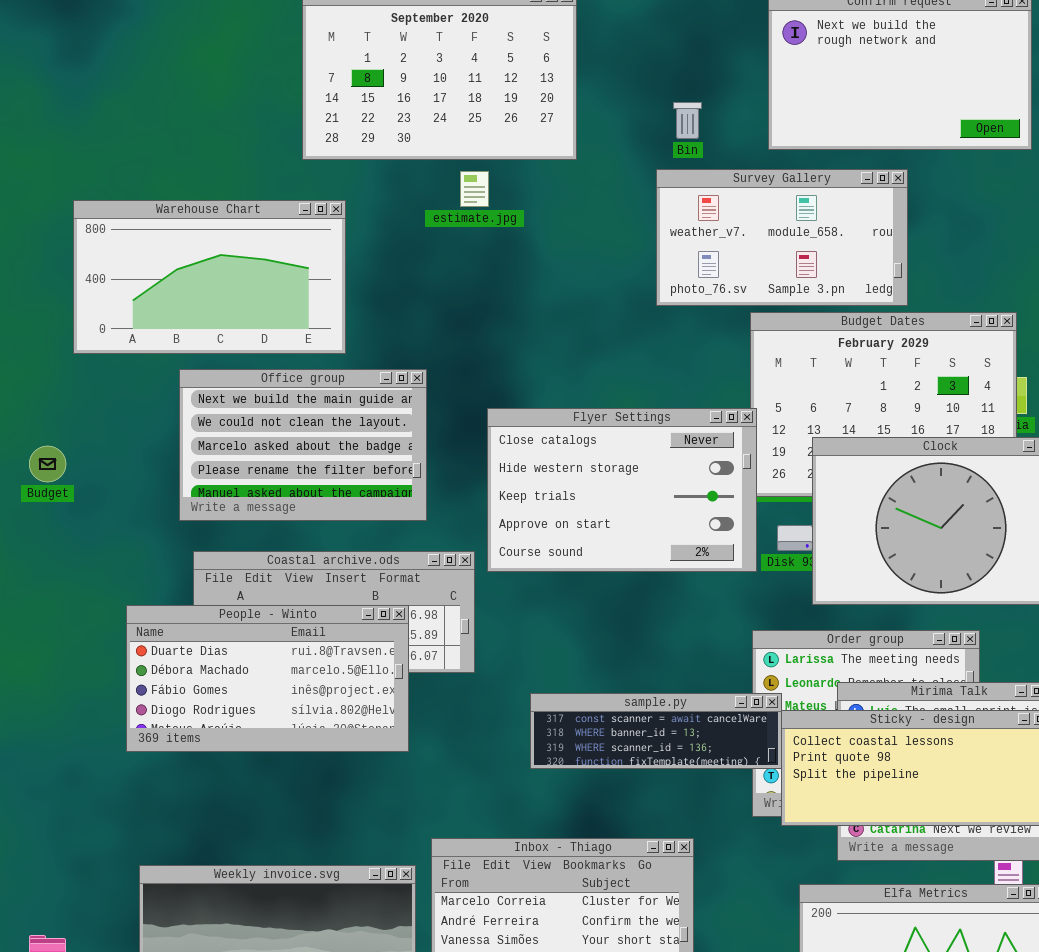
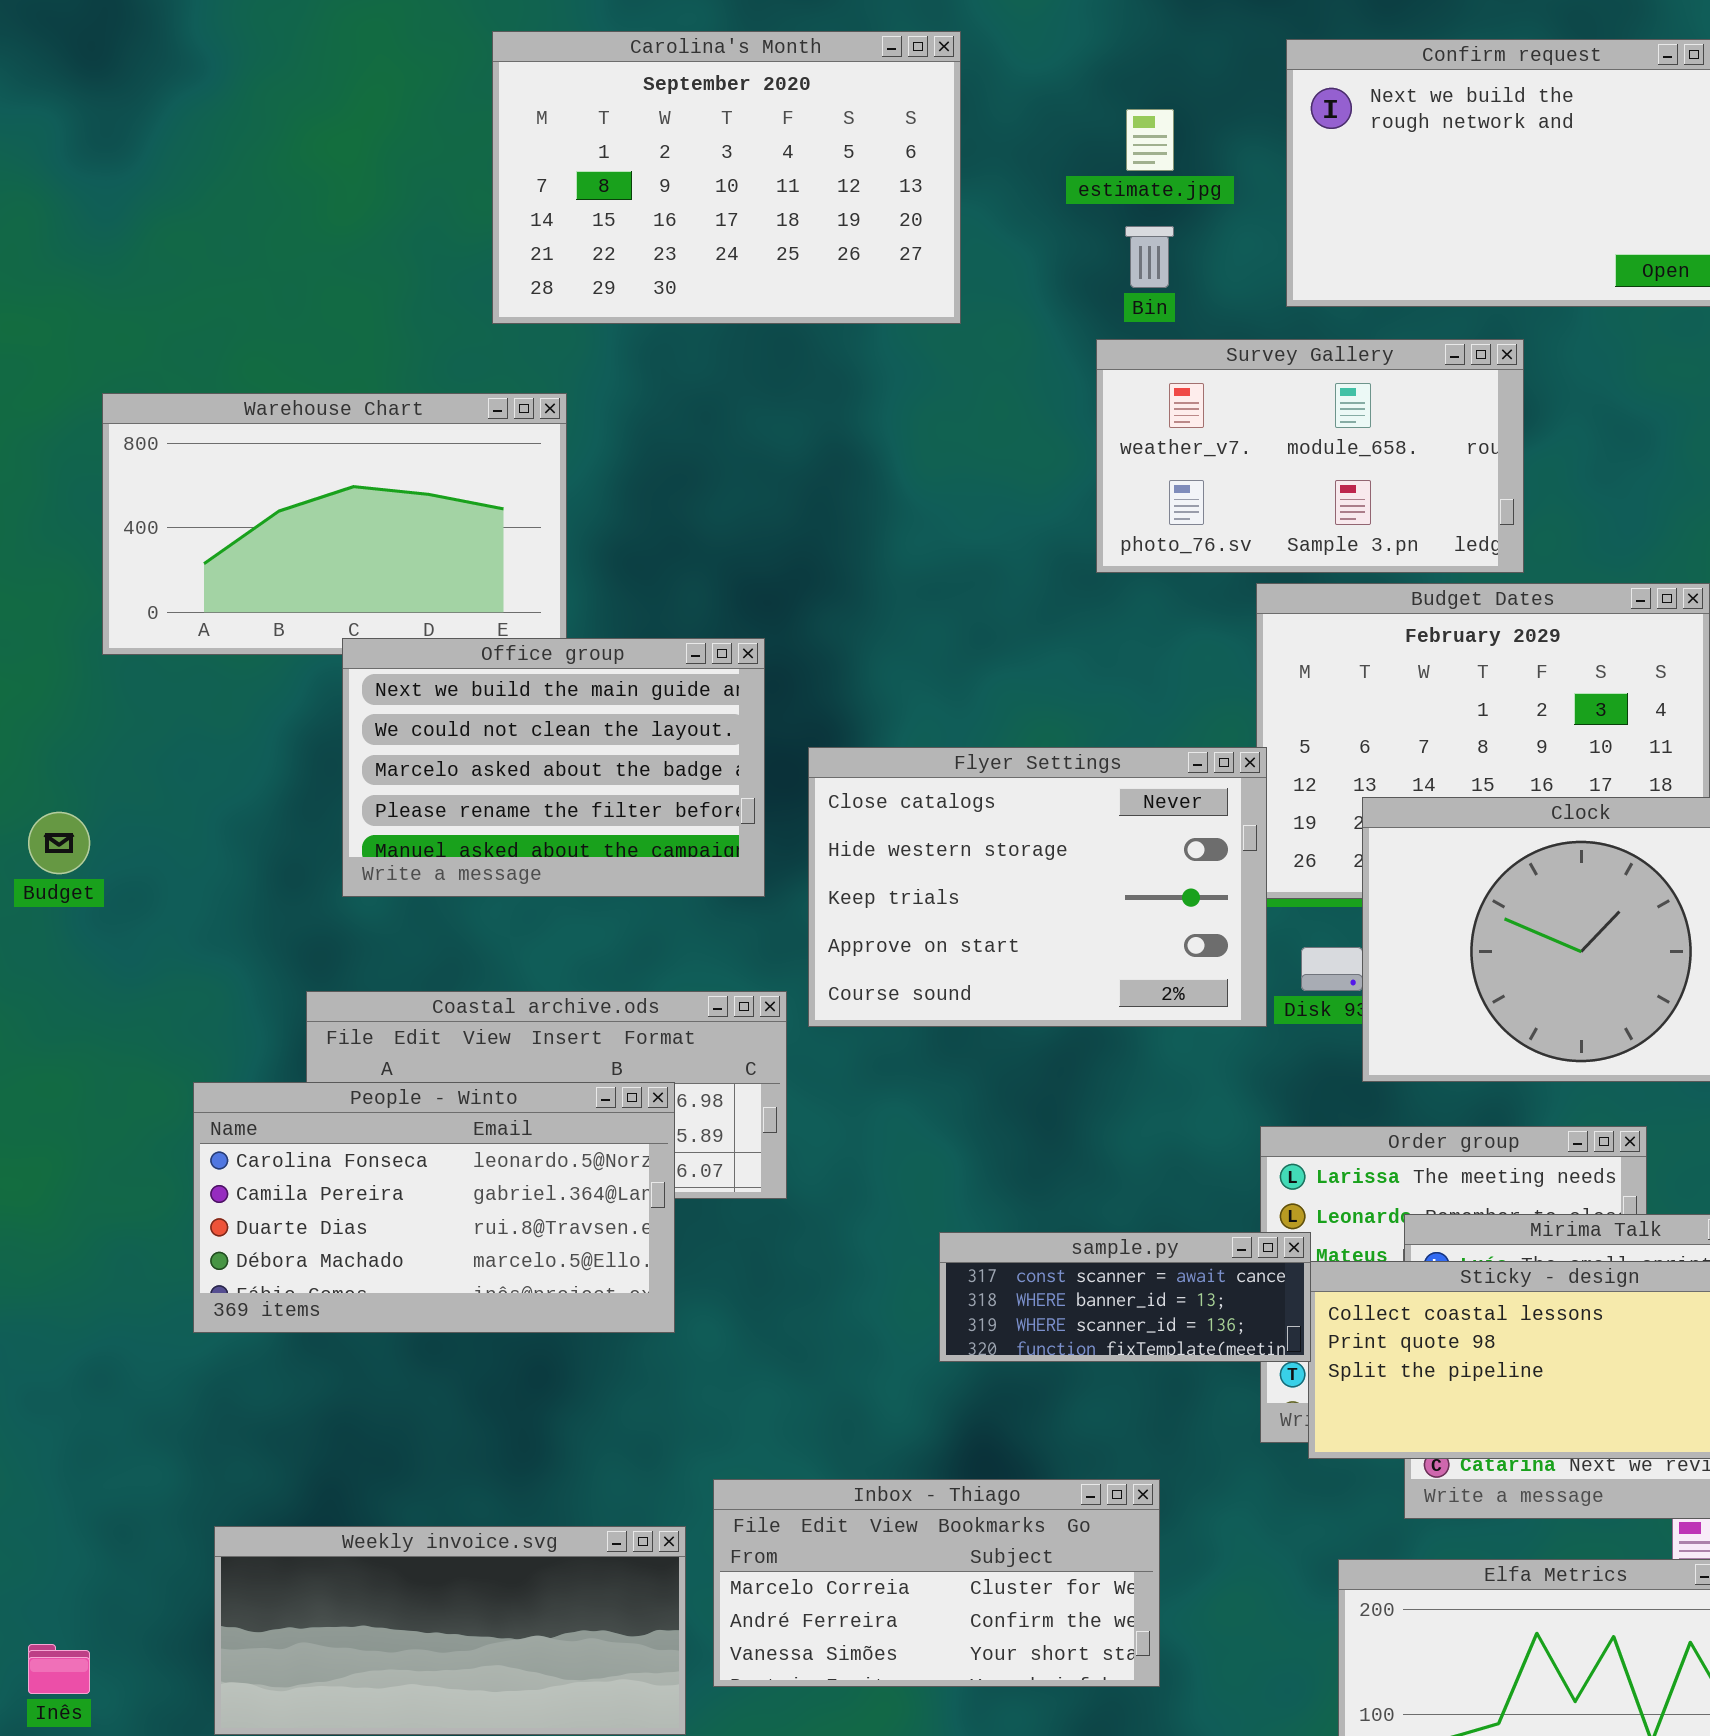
estimate.jpg: [460,171,489,207] -> [1126,109,1174,171], moved
Office group: [179,369,427,521] -> [342,638,765,897], moved
People - Winto: [126,605,409,752] -> [193,1082,675,1333], scrolled up 2 rows
sample.py: [530,693,782,769] -> [939,1232,1311,1362], resized

